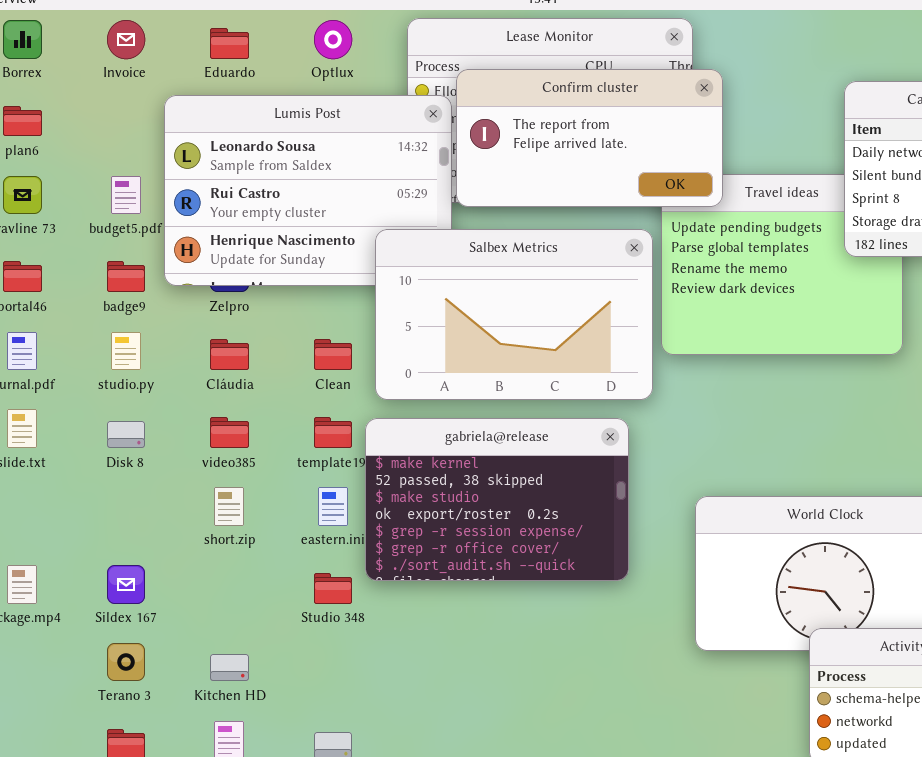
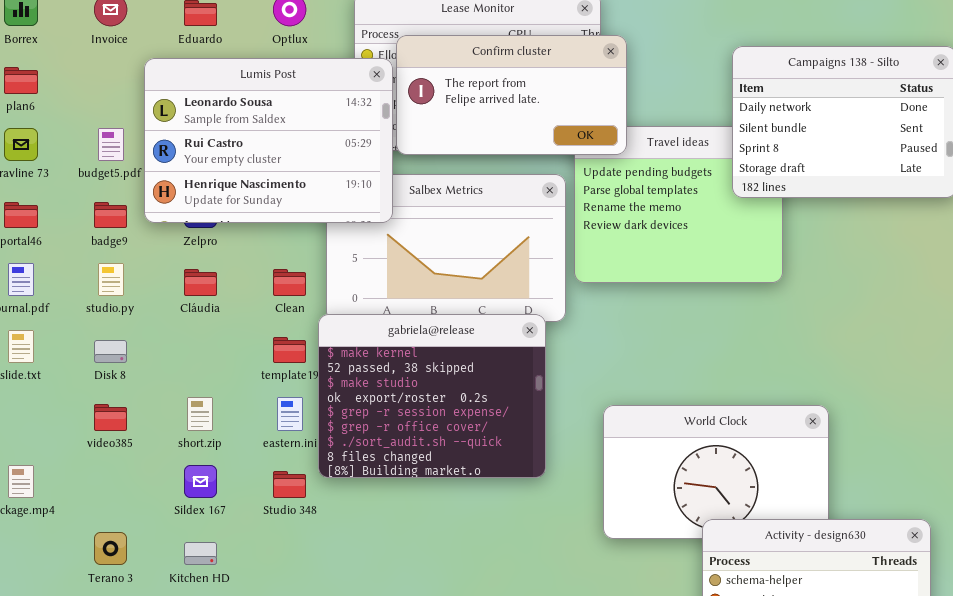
Lumis Post: [164,95,452,286] -> [144,58,393,223], raised
video385: [210,417,249,448] -> [94,404,127,431], moved
gabriela@release: [365,418,629,581] -> [318,314,546,478], resized
Sildex 167: [107,565,145,604] -> [184,465,217,498], moved

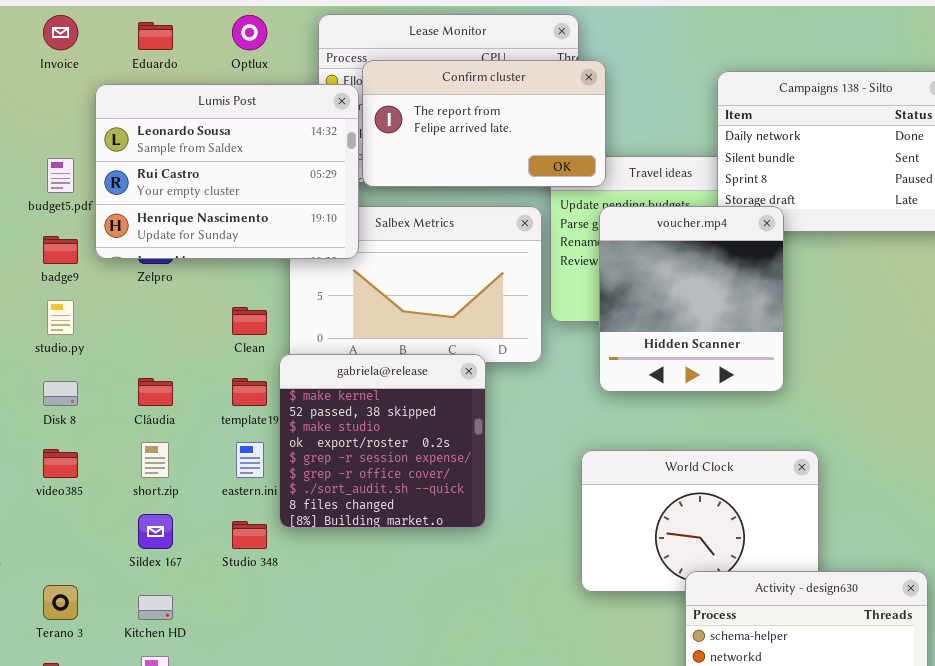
voucher.mp4: none -> [599,206,784,392], opened
Cláudia: [184,269,217,296] -> [138,378,173,406], moved
gabriela@release: [318,314,546,478] -> [279,354,486,528], resized

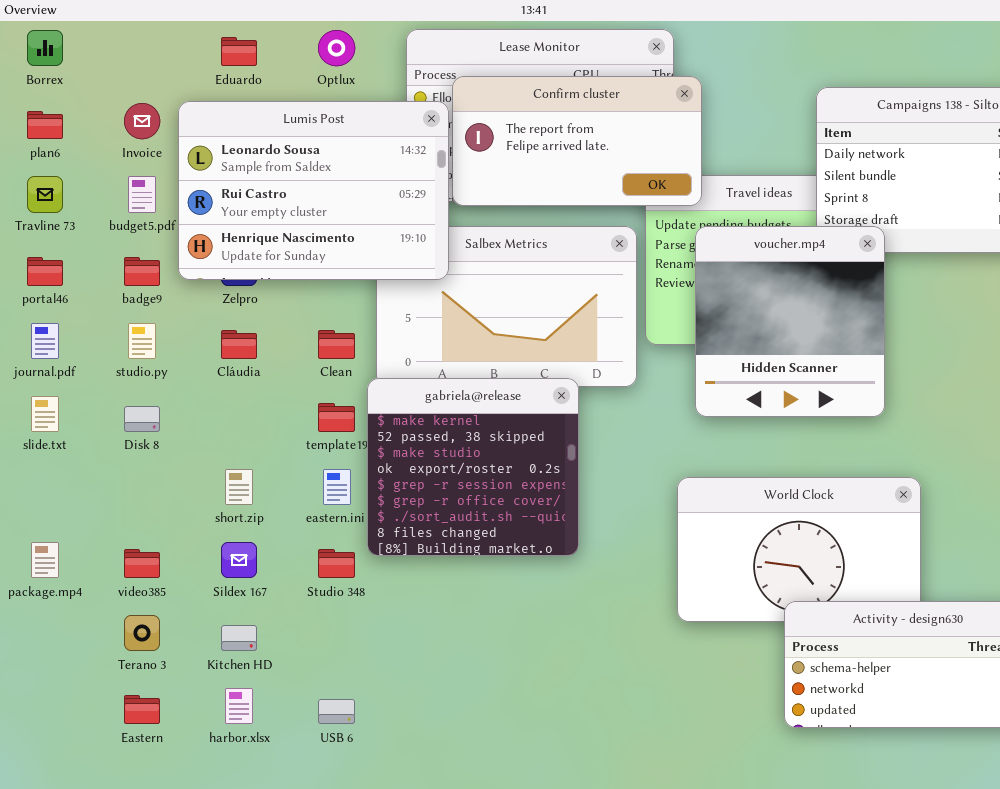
Invoice: [43,15,78,50] -> [124,103,160,139], moved
Cláudia: [138,378,173,406] -> [221,330,257,359], moved
video385: [43,449,78,478] -> [124,549,160,578], moved

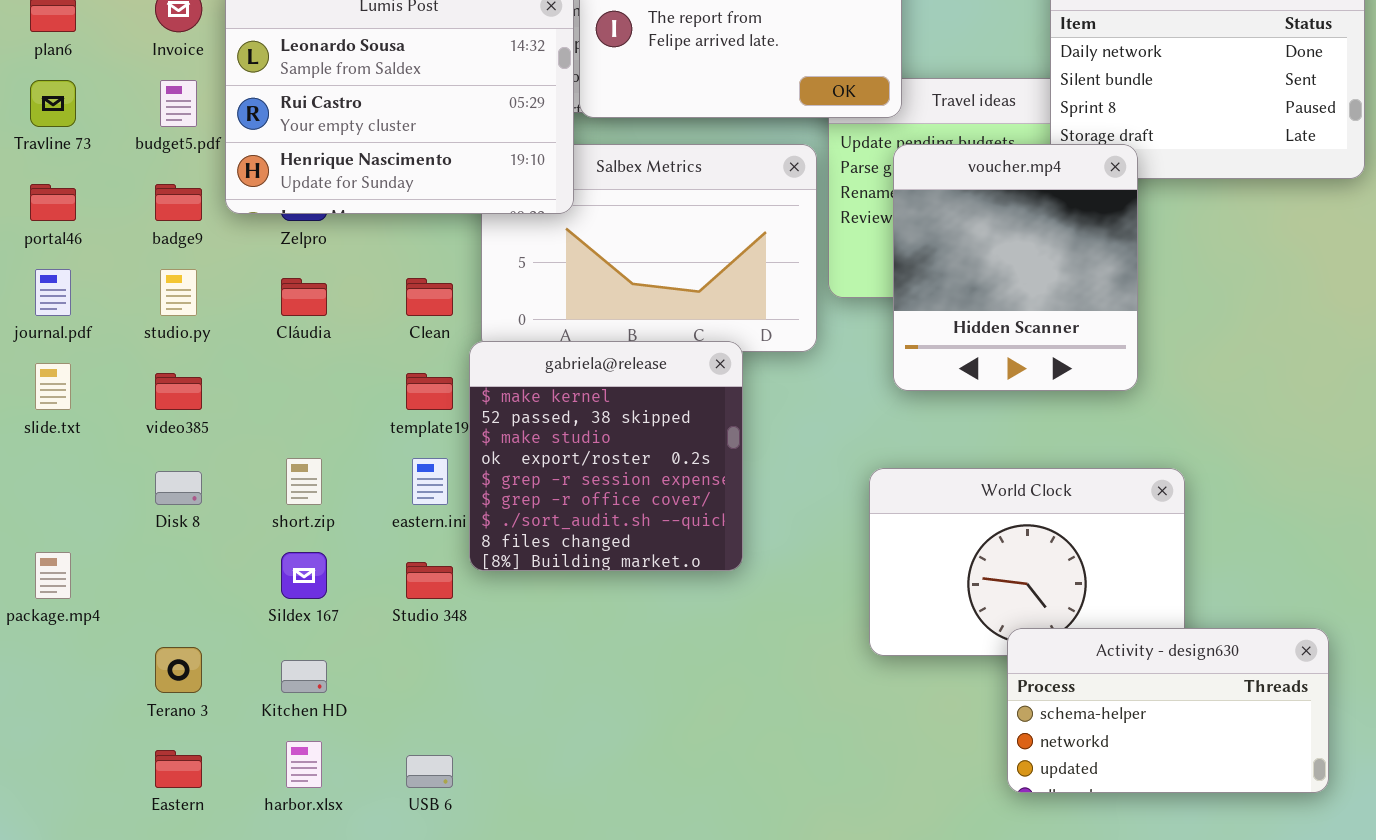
Disk 8: [124,406,160,432] -> [155,471,202,505], moved
video385: [124,549,160,578] -> [155,373,202,410], moved

